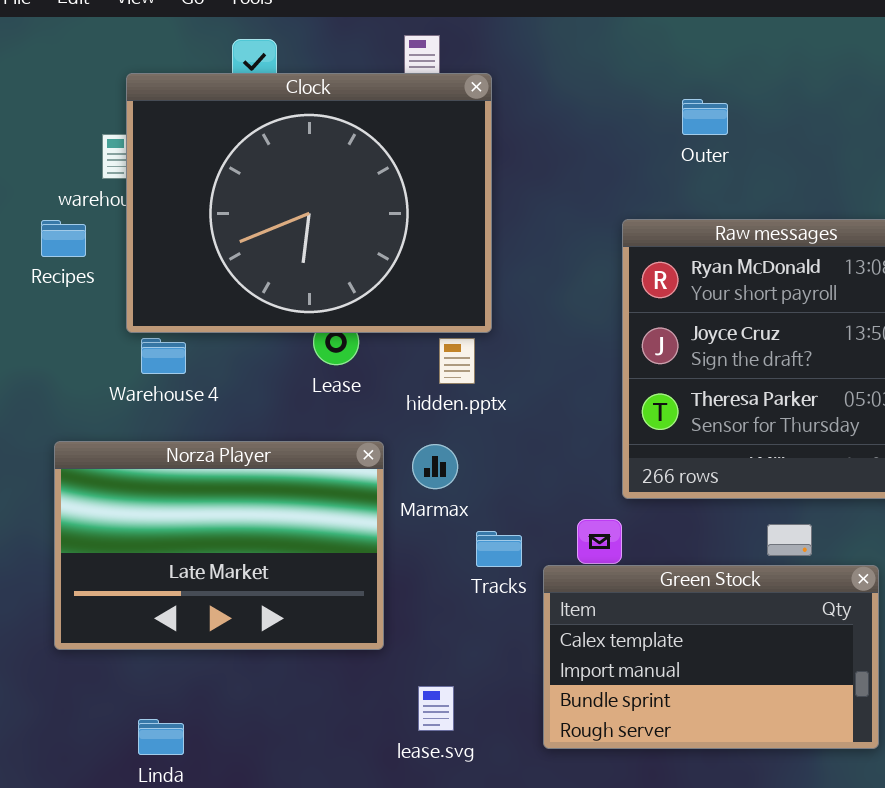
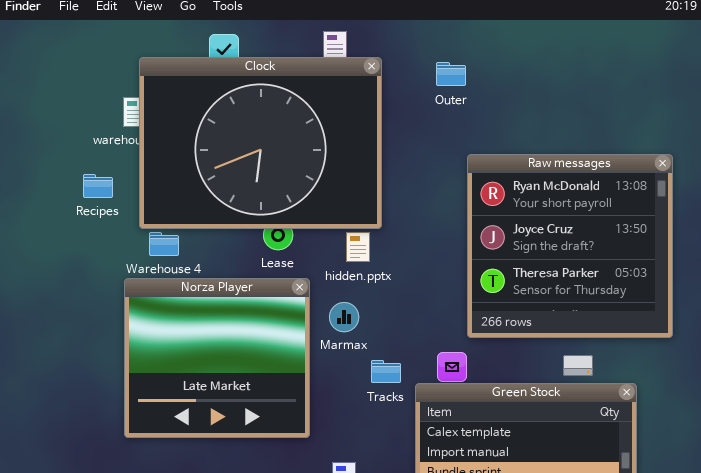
Outer: [682,99,728,135] -> [436,62,466,86], moved
Recipes: [41,220,86,257] -> [83,174,113,198], moved
Norza Player: [54,441,384,650] -> [124,278,310,438], resized

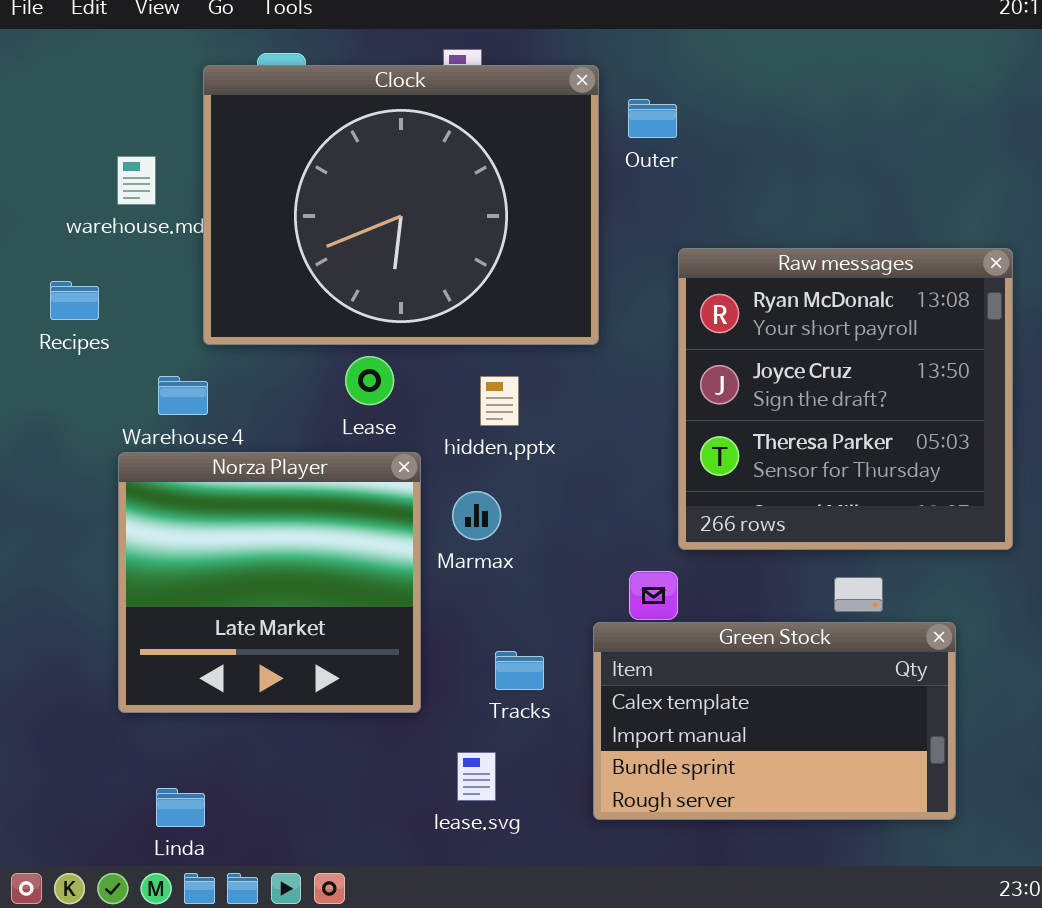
Clock: [139,57,382,229] -> [203,65,599,345], moved
Tracks: [371,360,401,383] -> [495,651,544,690], moved

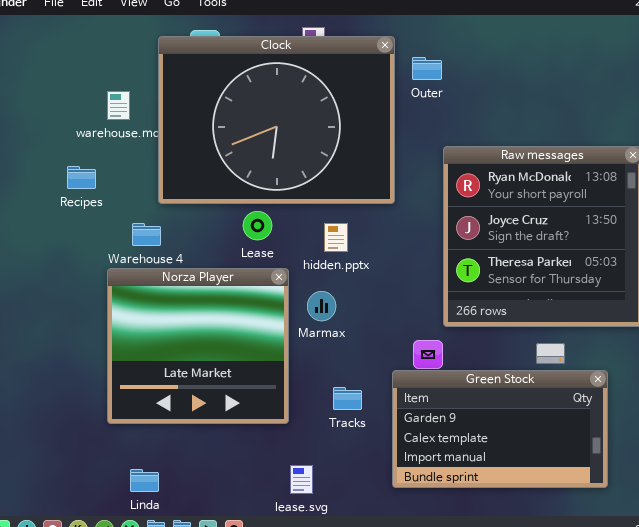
Green Stock: [593,622,956,820] -> [392,370,608,488], scrolled up 1 row
lease.svg: [457,752,496,801] -> [290,465,313,494], moved

